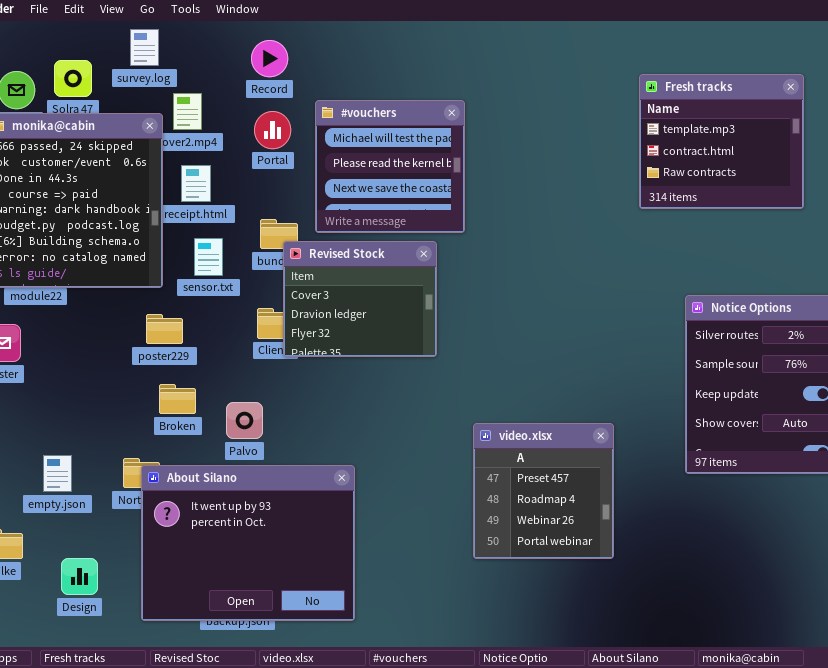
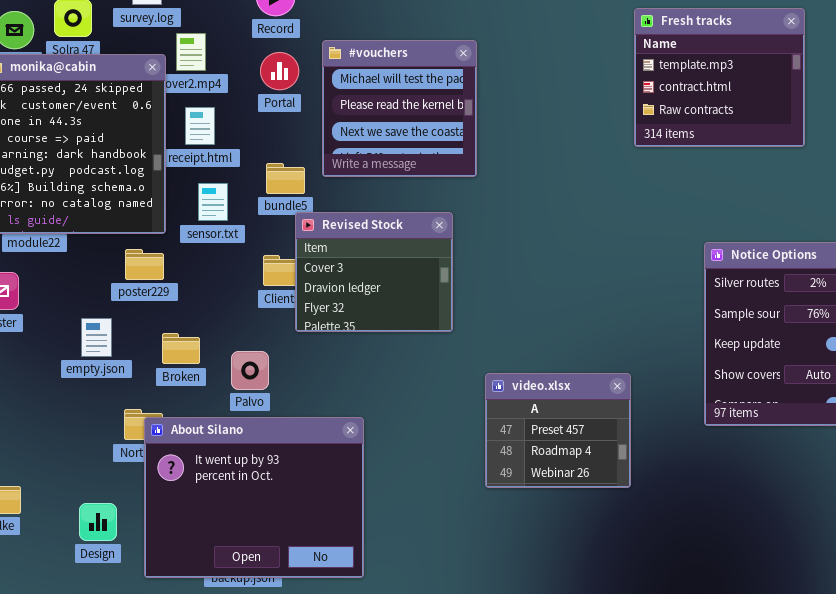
Fresh tracks: [639,74,804,209] -> [634,8,805,147], moved
Revised Stock: [283,241,437,357] -> [295,212,453,332], moved
poster229: [146,314,183,344] -> [125,249,164,280], moved
video.xlsx: [473,423,614,559] -> [485,373,631,488], resized
empty.json: [43,455,72,492] -> [81,318,112,357], moved
Design: [61,558,98,595] -> [79,503,117,541], moved

